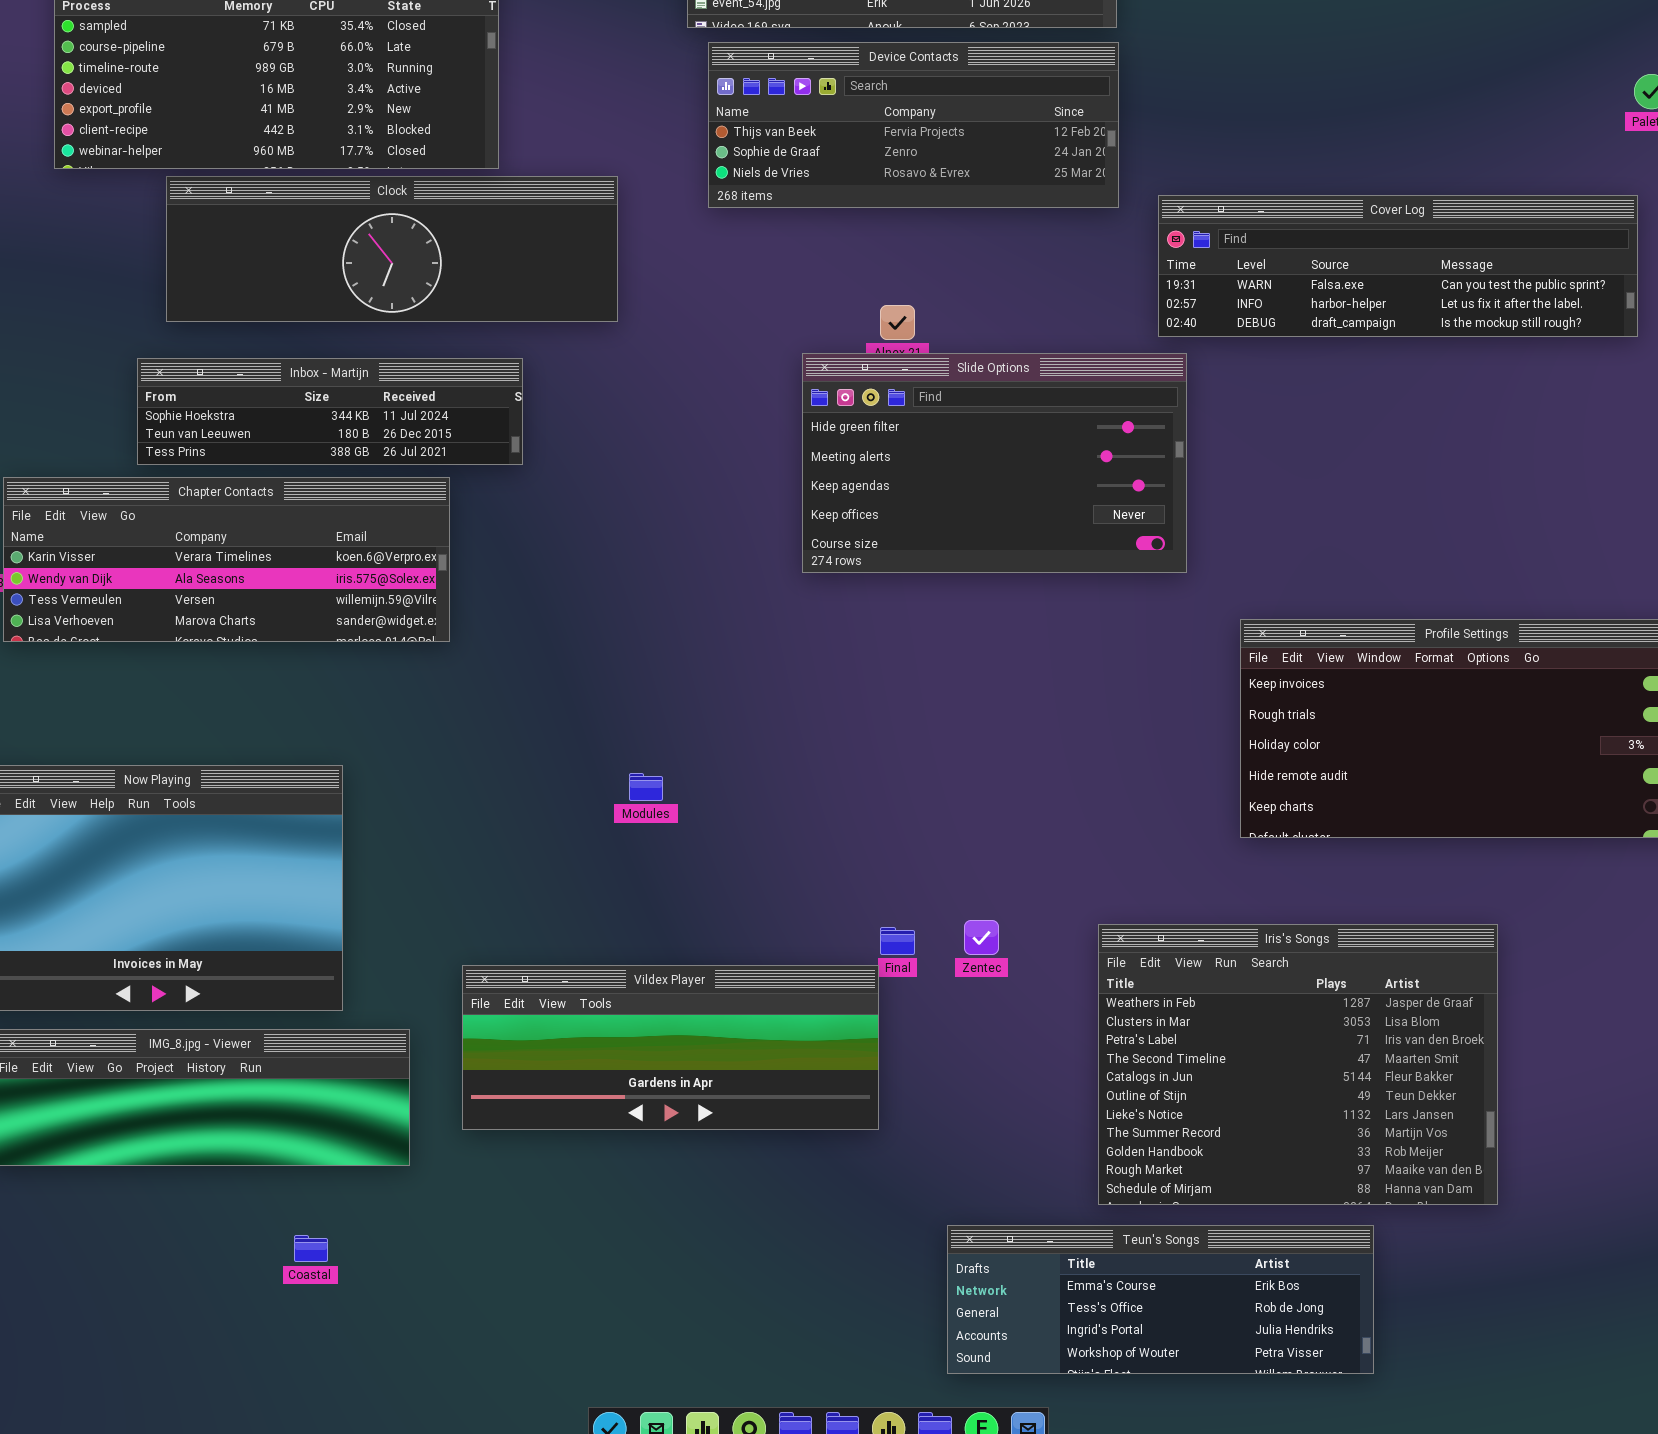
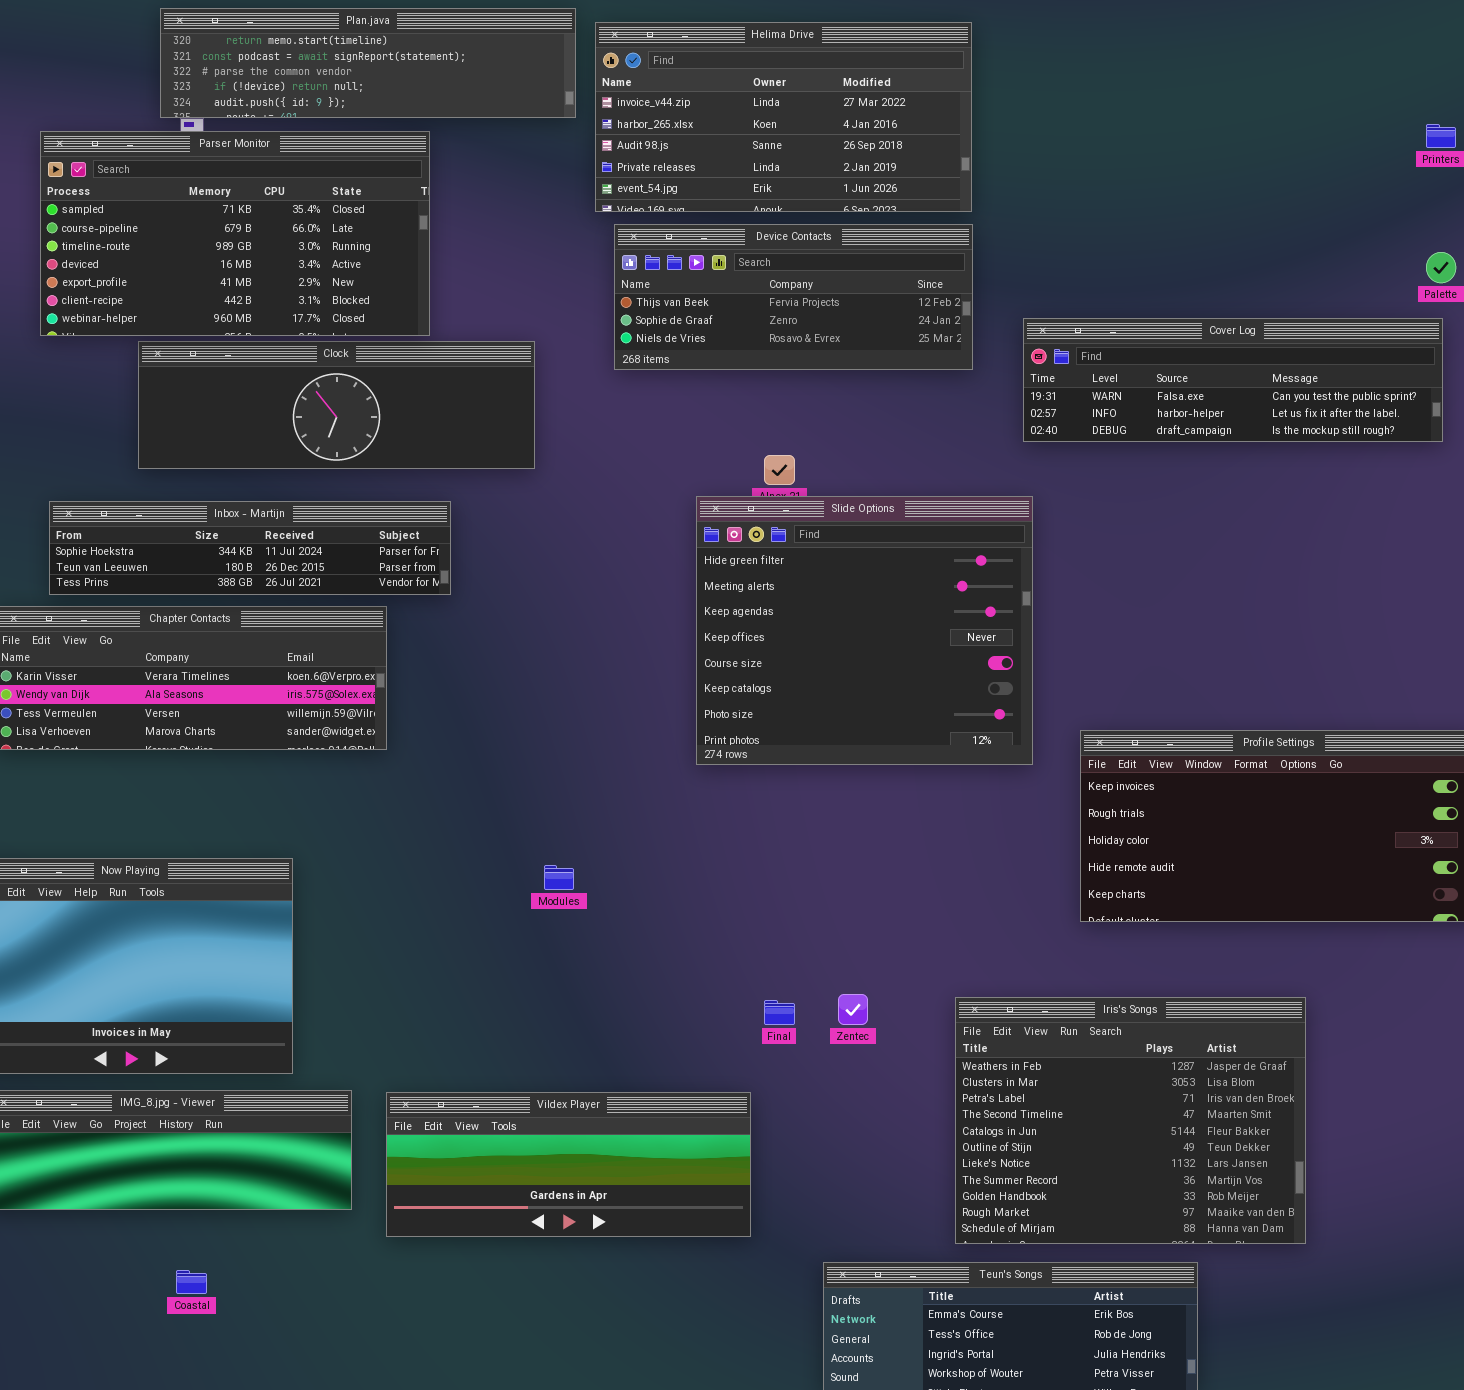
Cover Log: [1158,195,1638,337] -> [1023,318,1443,442], moved
Slide Options: [802,353,1187,573] -> [696,496,1033,765], resized
Inbox - Martijn: [137,358,523,465] -> [49,501,451,595], resized
Vildex Player: [462,965,879,1130] -> [386,1092,751,1237], moved
Coastal: [294,1235,328,1262] -> [176,1270,207,1294], moved

